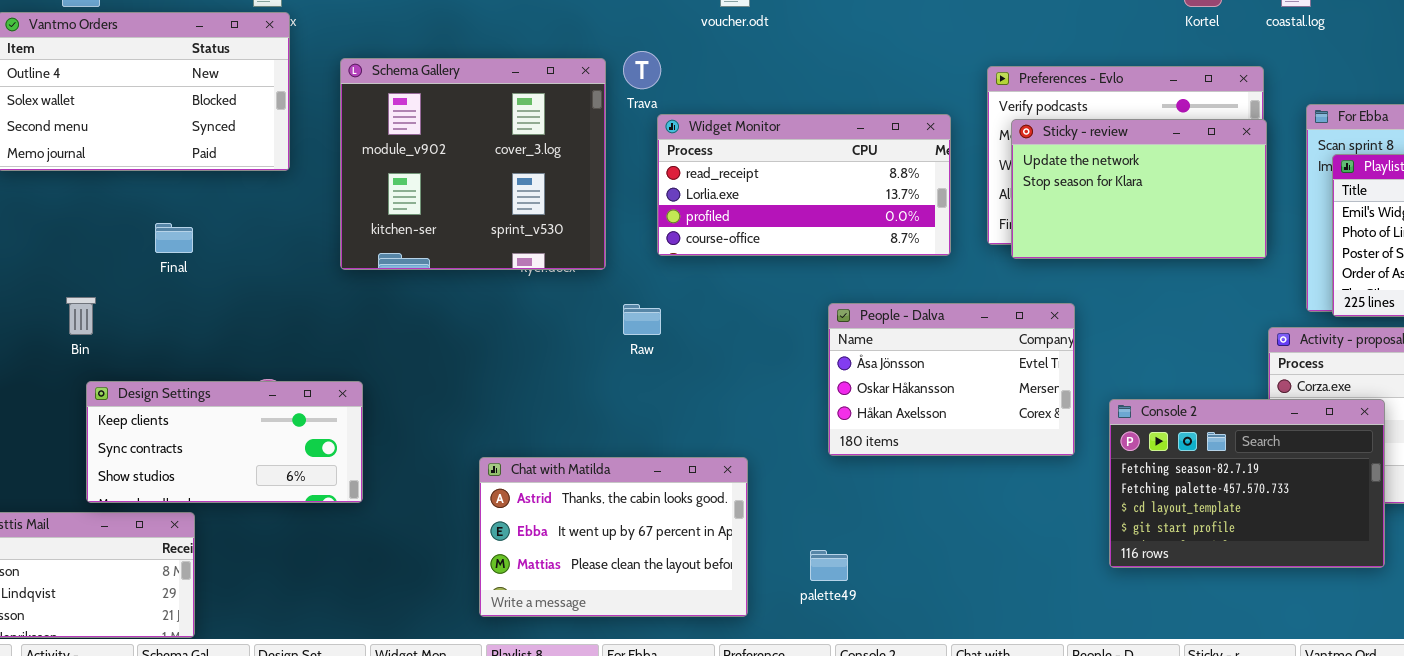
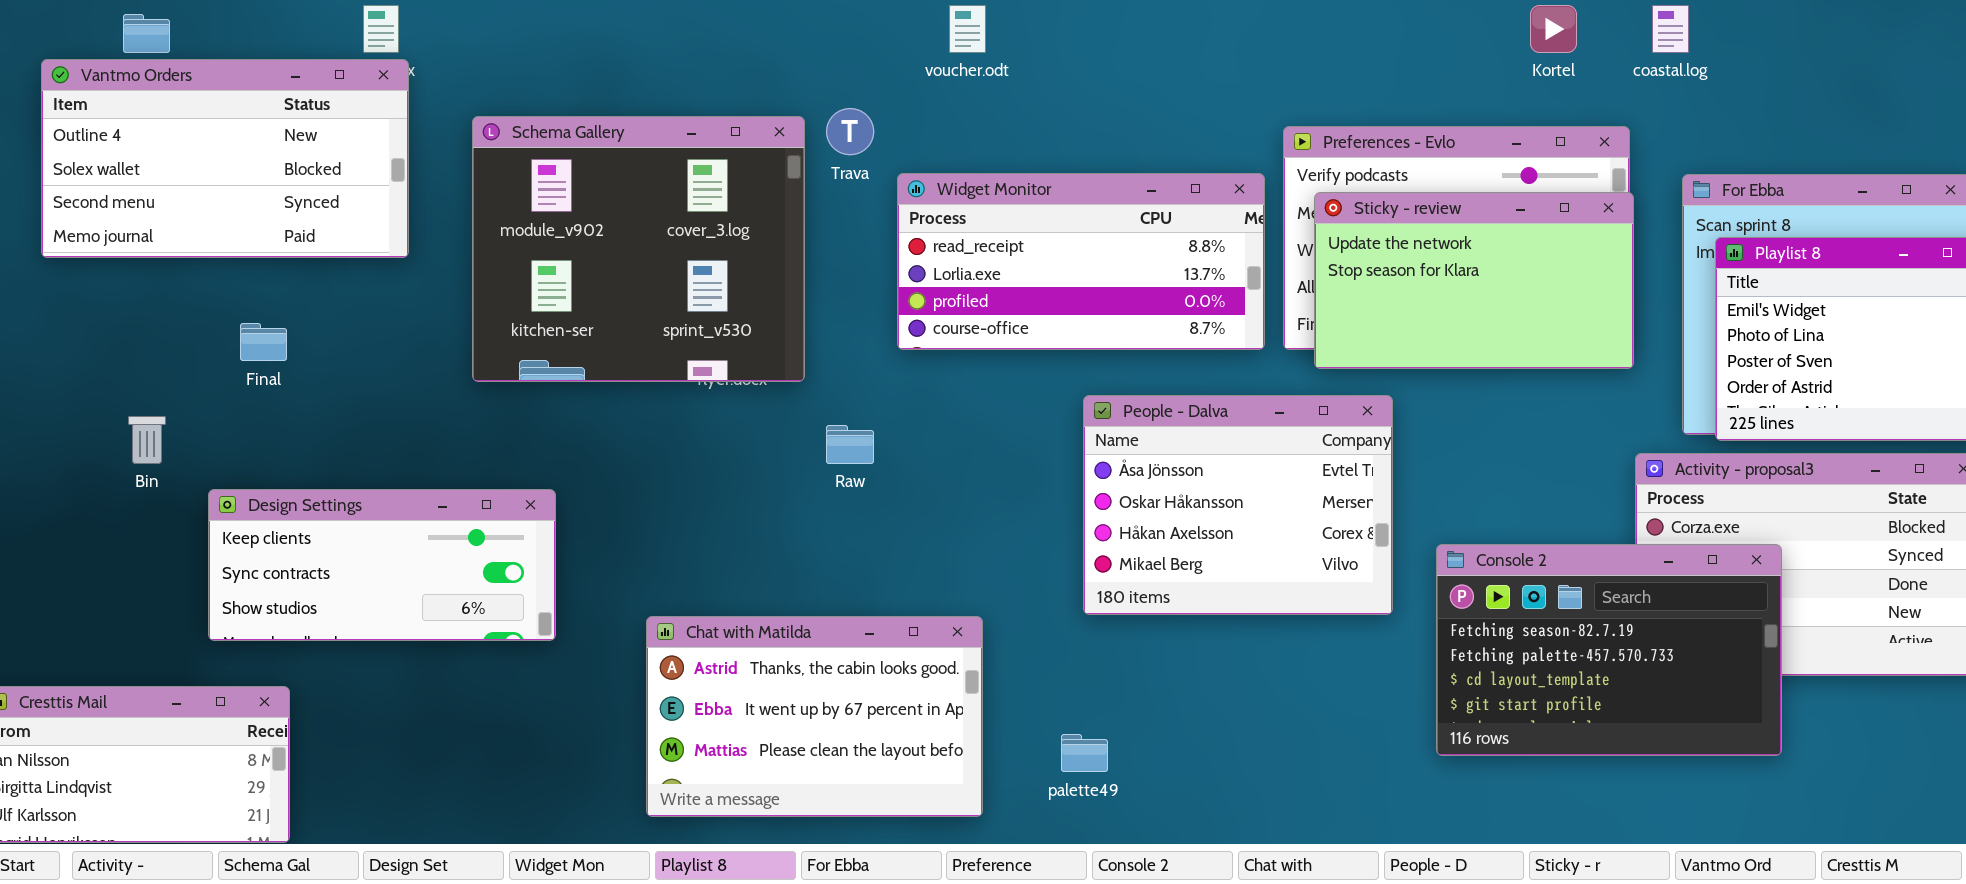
Widget Monitor: [657,114,951,256] -> [897,173,1265,350], moved
People - Dalva: [828,303,1075,456] -> [1083,395,1393,615], resized
Design Settings: [86,381,363,503] -> [208,489,556,641], moved

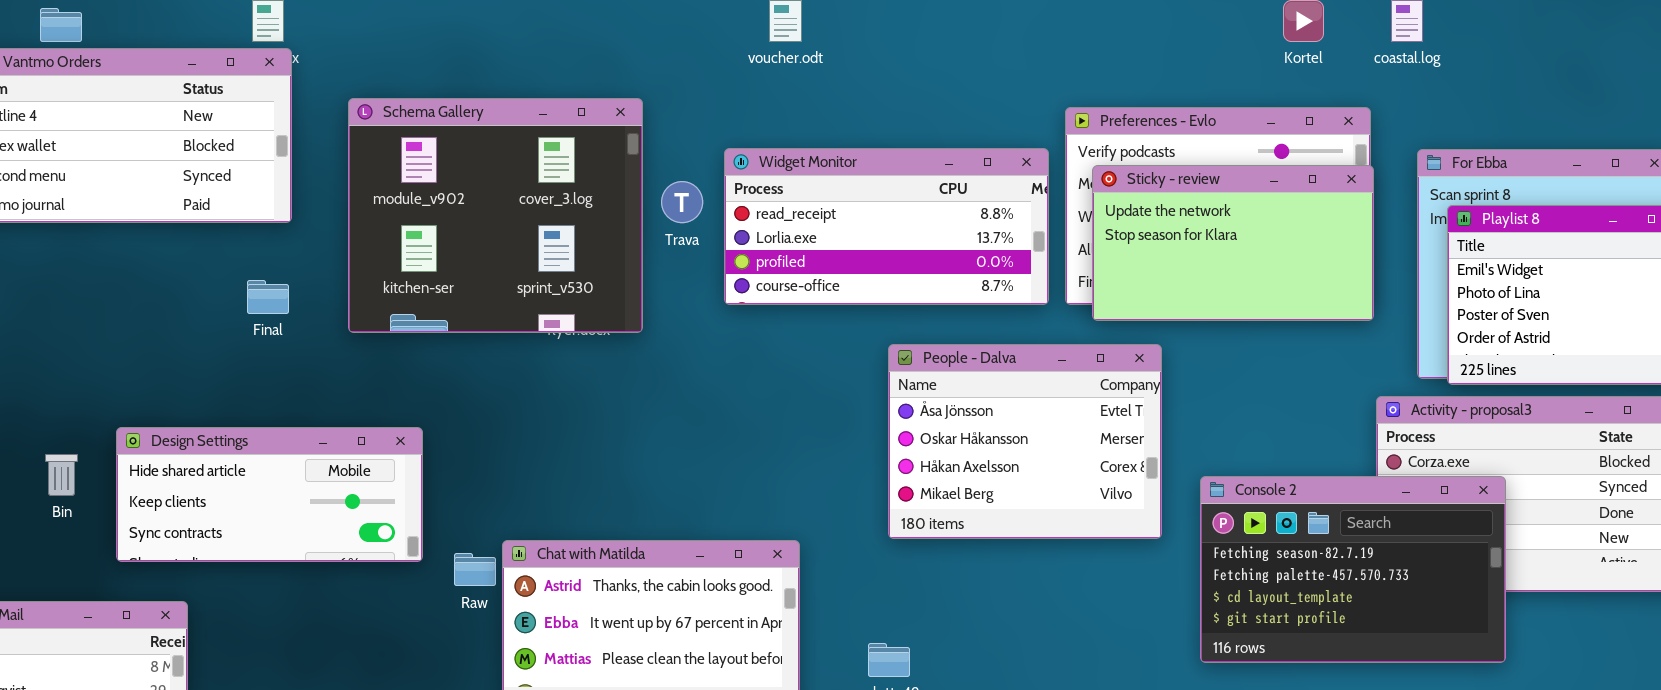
Trava: [826,108,874,155] -> [661,181,703,223], moved
Final: [240,323,287,361] -> [247,280,289,314], moved
Bin: [128,416,166,464] -> [45,454,78,496], moved
Raw: [826,425,874,464] -> [454,553,496,586], moved
Design Settings: [208,489,556,641] -> [116,427,423,562], scrolled up 1 row

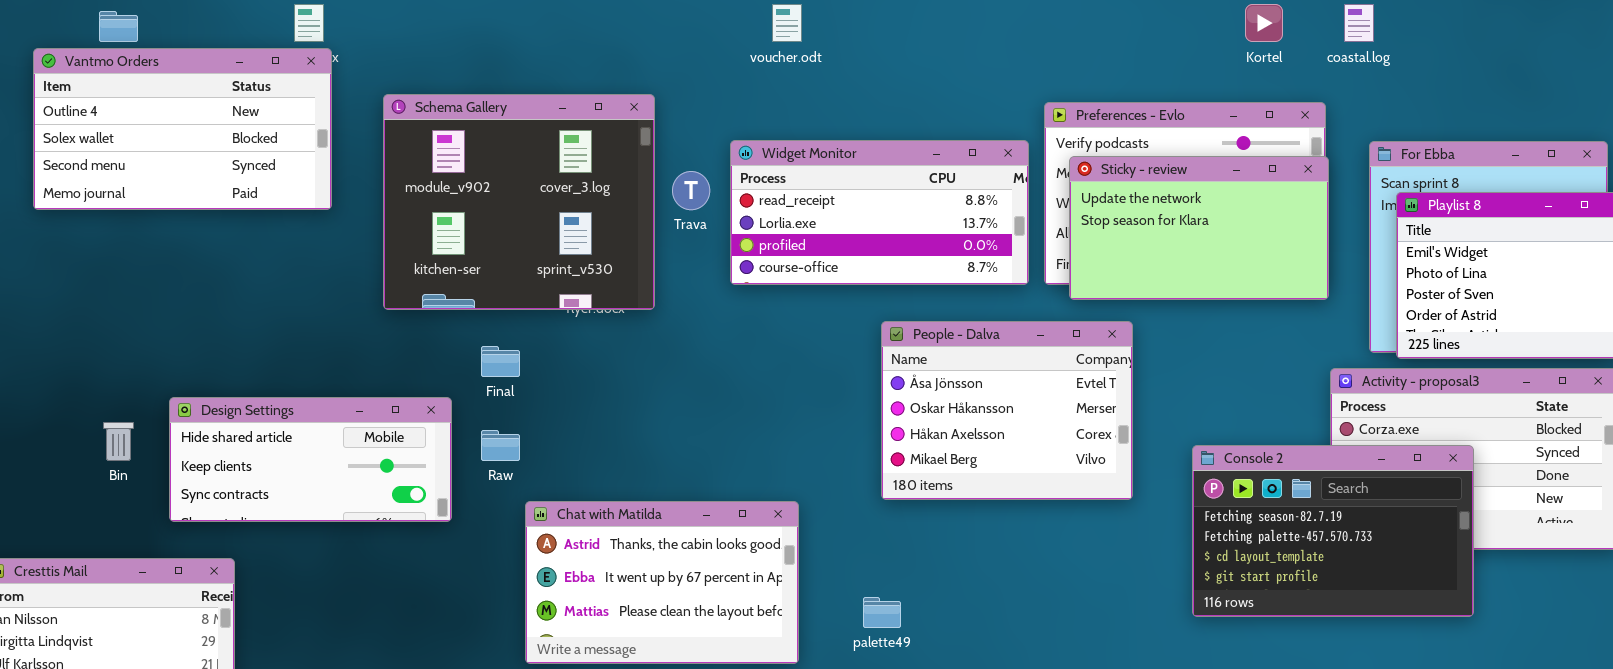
Final: [247,280,289,314] -> [481,346,520,377], moved
Console 2: [1200,476,1506,663] -> [1192,445,1474,617], moved
Raw: [454,553,496,586] -> [481,430,520,461], moved

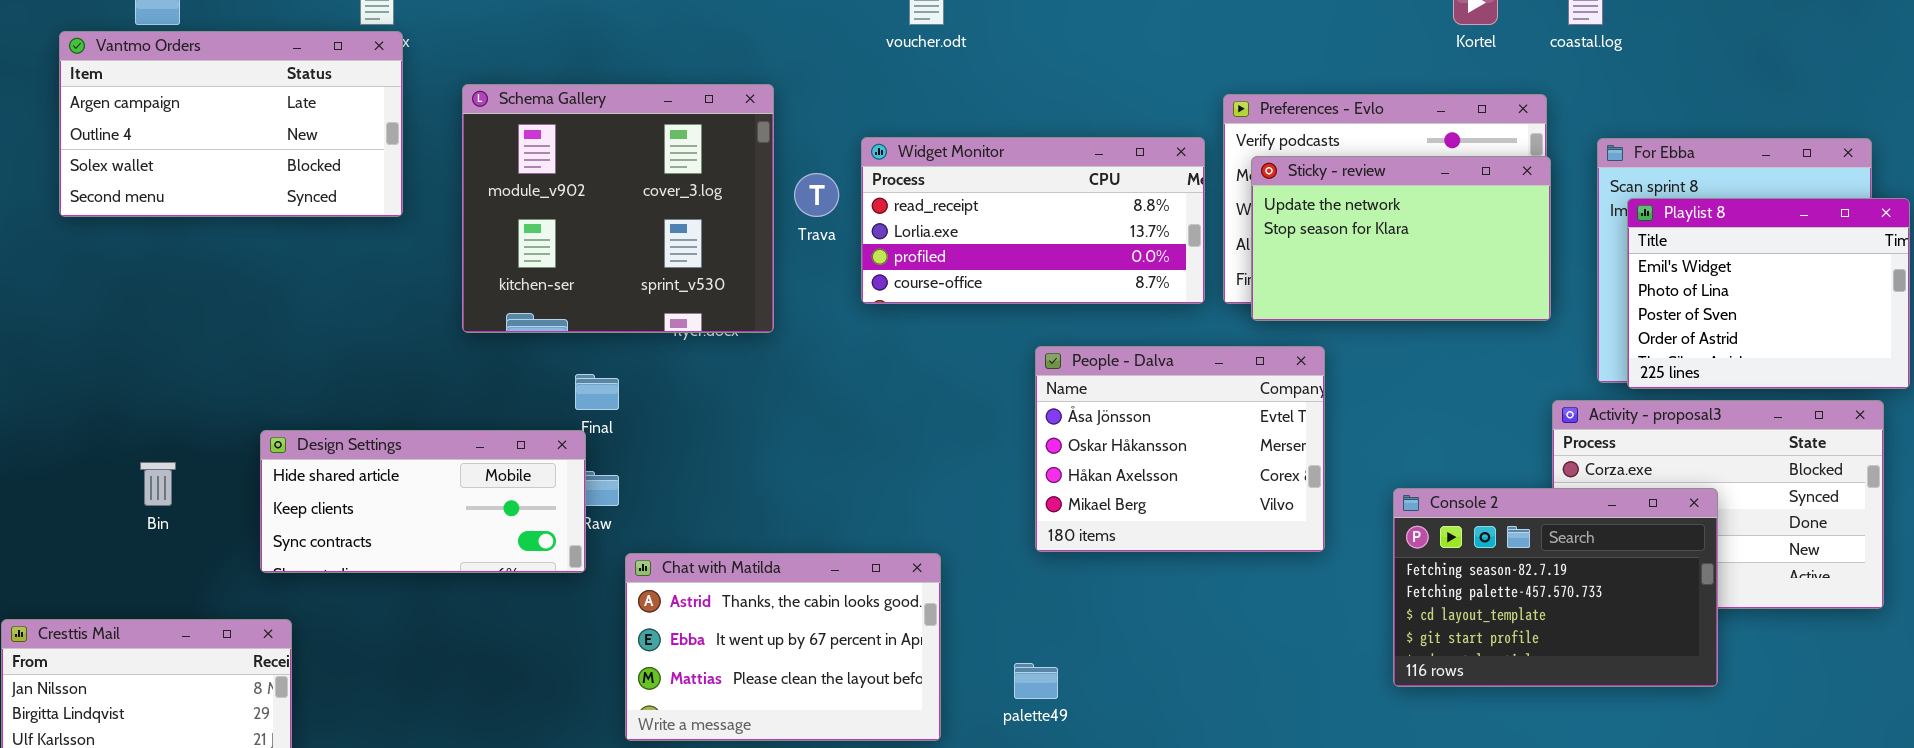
Vantmo Orders: [33,48,332,210] -> [59,31,403,217], scrolled up 1 row
Design Settings: [169,397,452,522] -> [260,430,586,573], moved

